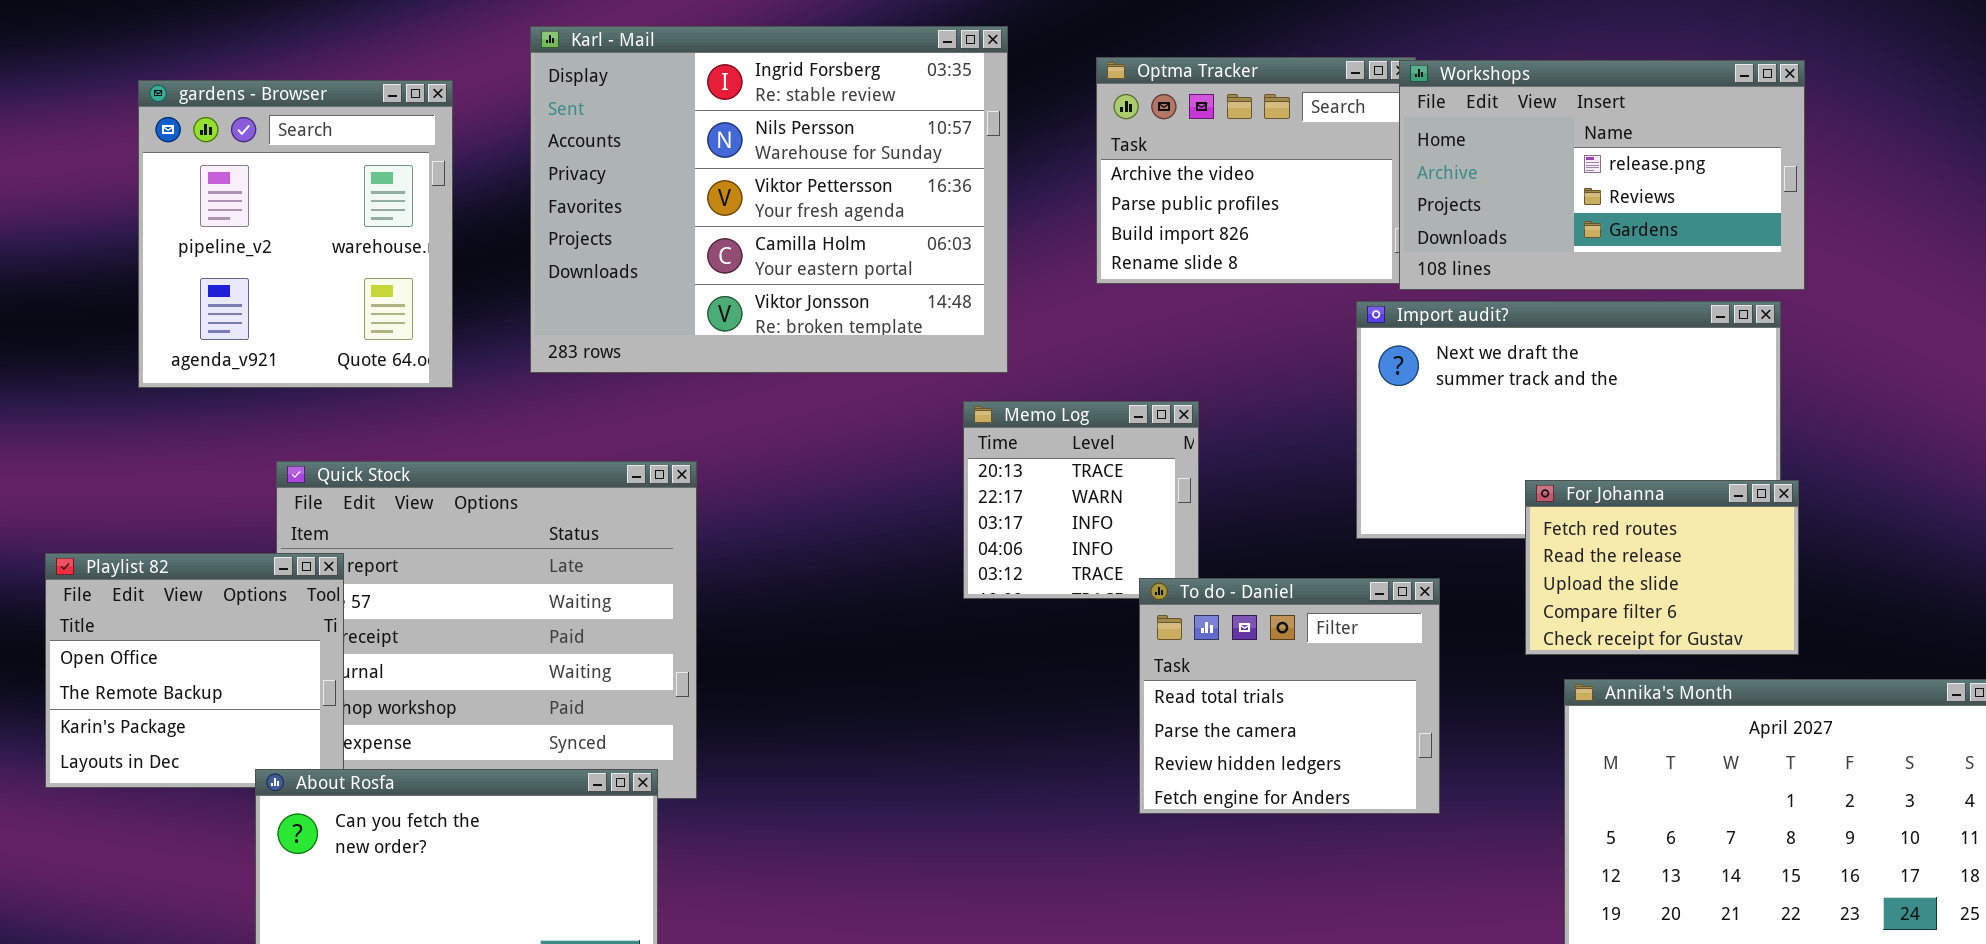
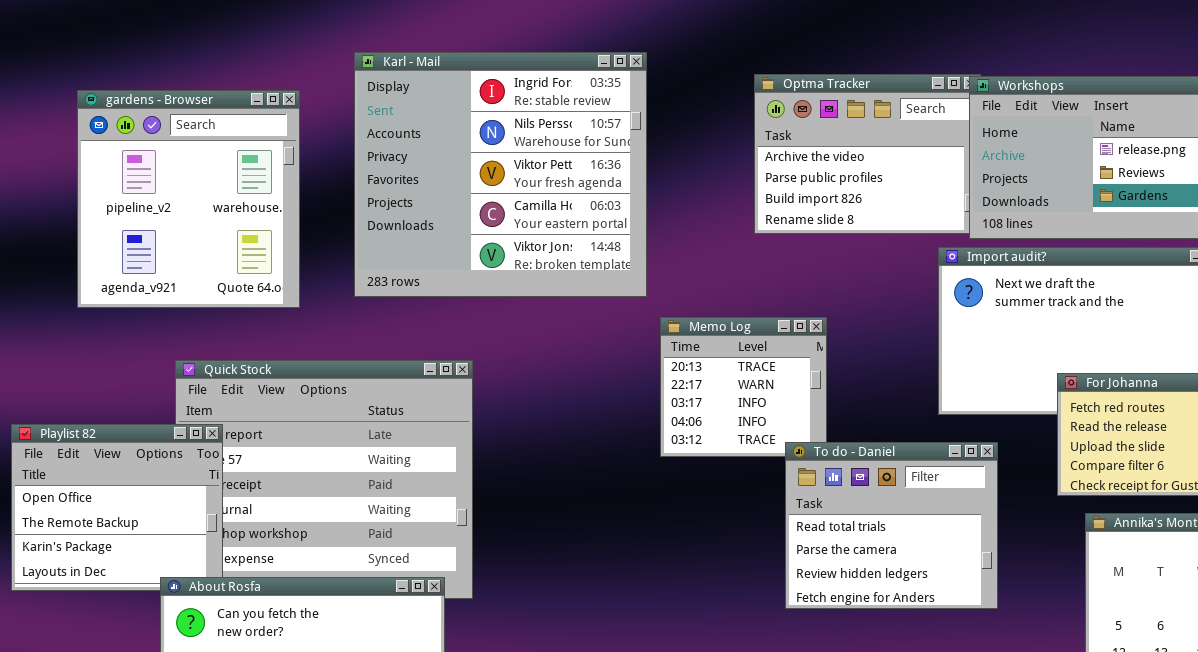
Karl - Mail: [530,26,1008,373] -> [354,52,647,297], resized

